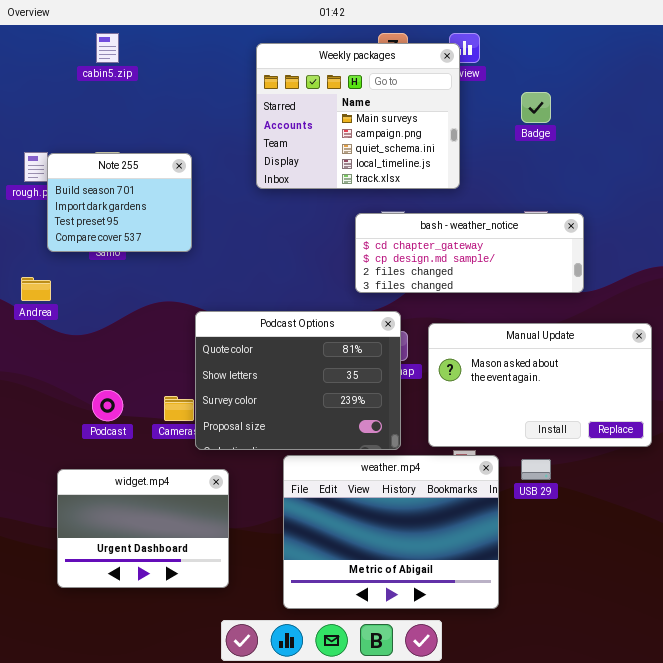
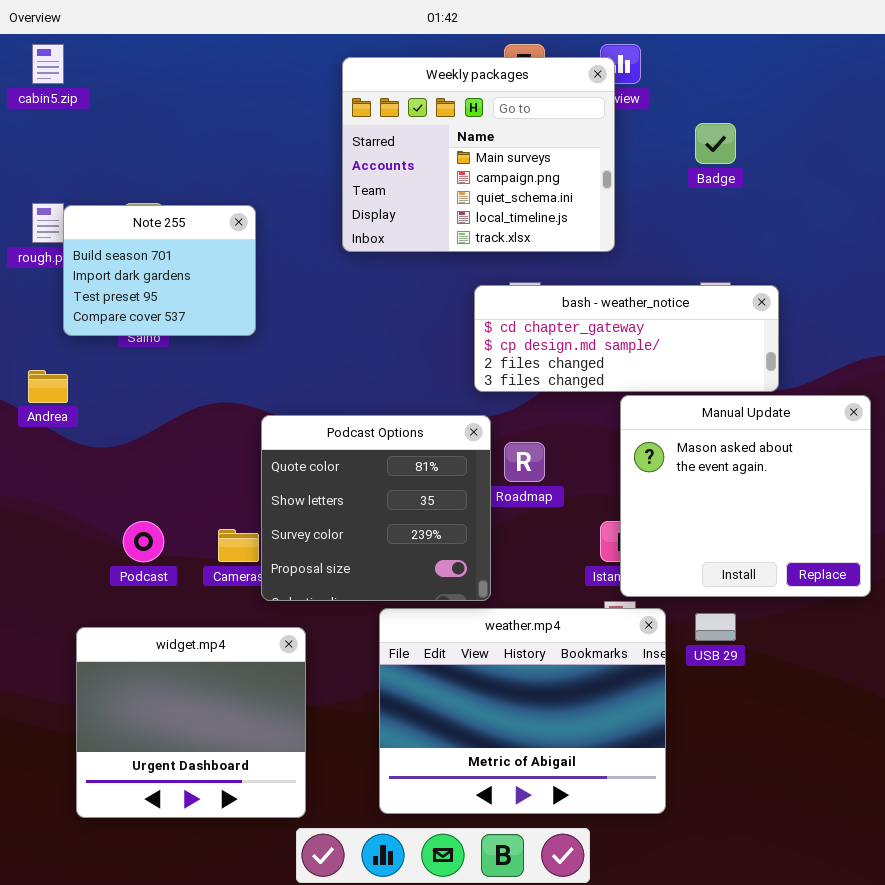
cabin5.zip: [96,33,119,63] -> [32,44,64,84], moved
Podcast Options: [195,311,401,450] -> [261,415,491,601], resized
Manual Update: [428,323,652,447] -> [620,395,871,597], resized
widget.mp4: [57,469,229,588] -> [76,627,306,818], resized

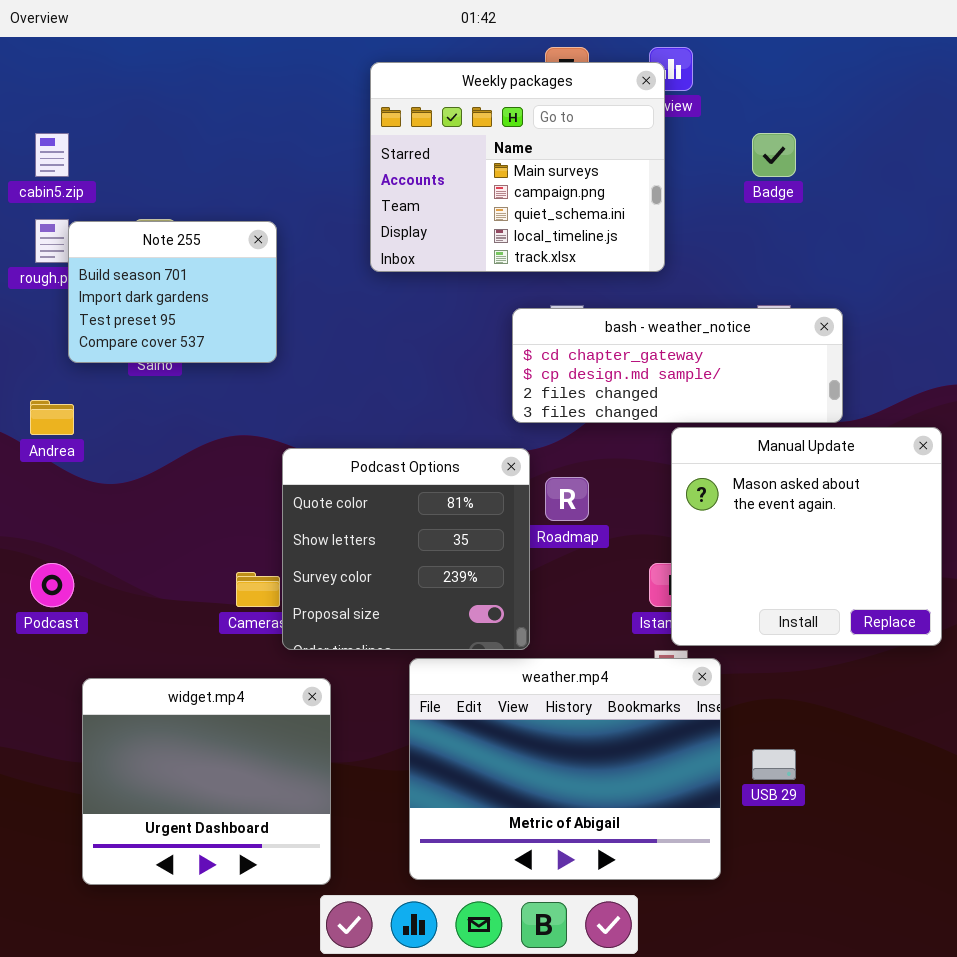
cabin5.zip: [32,44,64,84] -> [35,133,69,177], moved
Podcast: [123,521,164,562] -> [30,563,74,607], moved
USB 29: [695,613,736,641] -> [752,749,796,780], moved

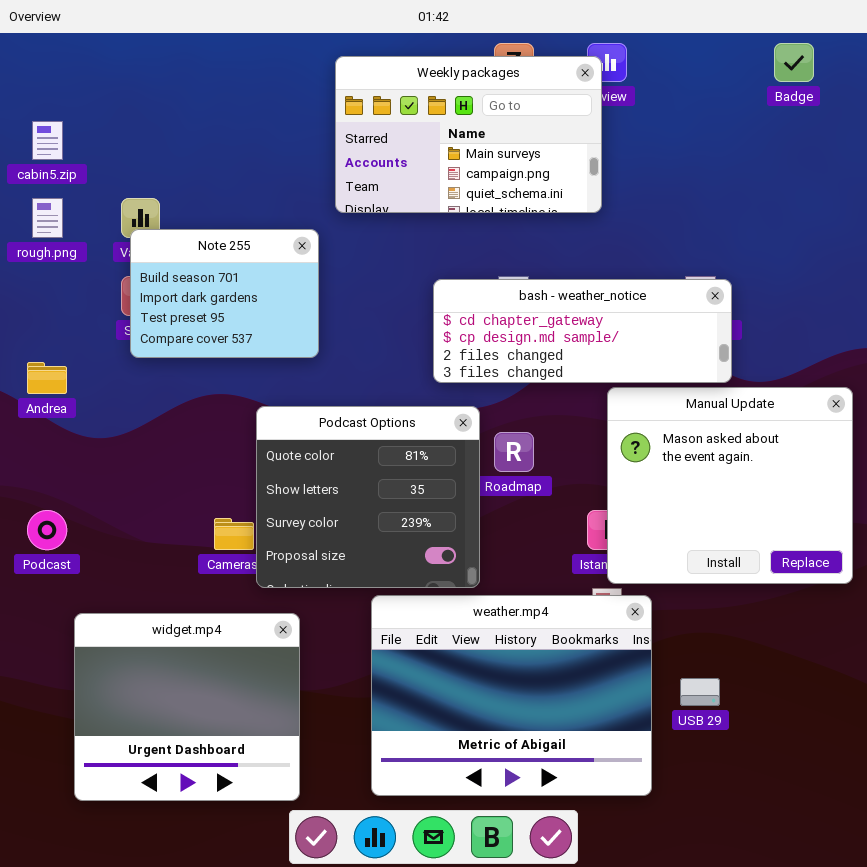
Weekly packages: [370,62,665,272] -> [335,56,602,213], resized
Badge: [752,133,796,177] -> [774,43,814,82], moved
Note 255: [68,221,277,363] -> [130,229,319,358], moved
bash - weather_notice: [512,308,843,423] -> [433,279,732,383], moved

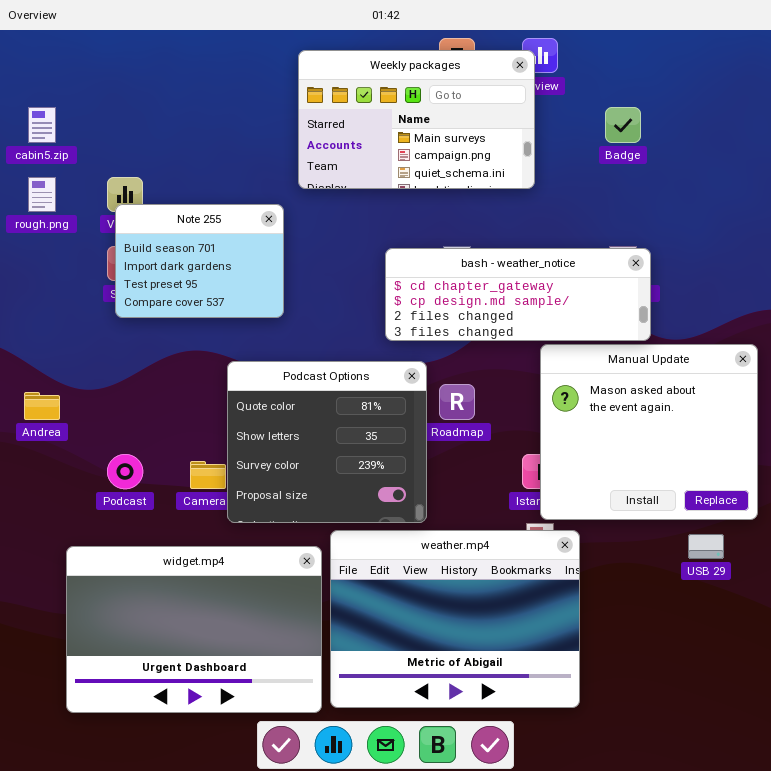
Badge: [774,43,814,82] -> [605,107,641,143], moved
Andrea: [27,362,67,394] -> [24,392,60,420], moved
Podcast: [27,510,67,550] -> [107,454,143,489], moved
widget.mp4: [74,613,300,801] -> [66,546,322,713], resized
USB 29: [680,678,720,706] -> [688,534,724,559], moved

